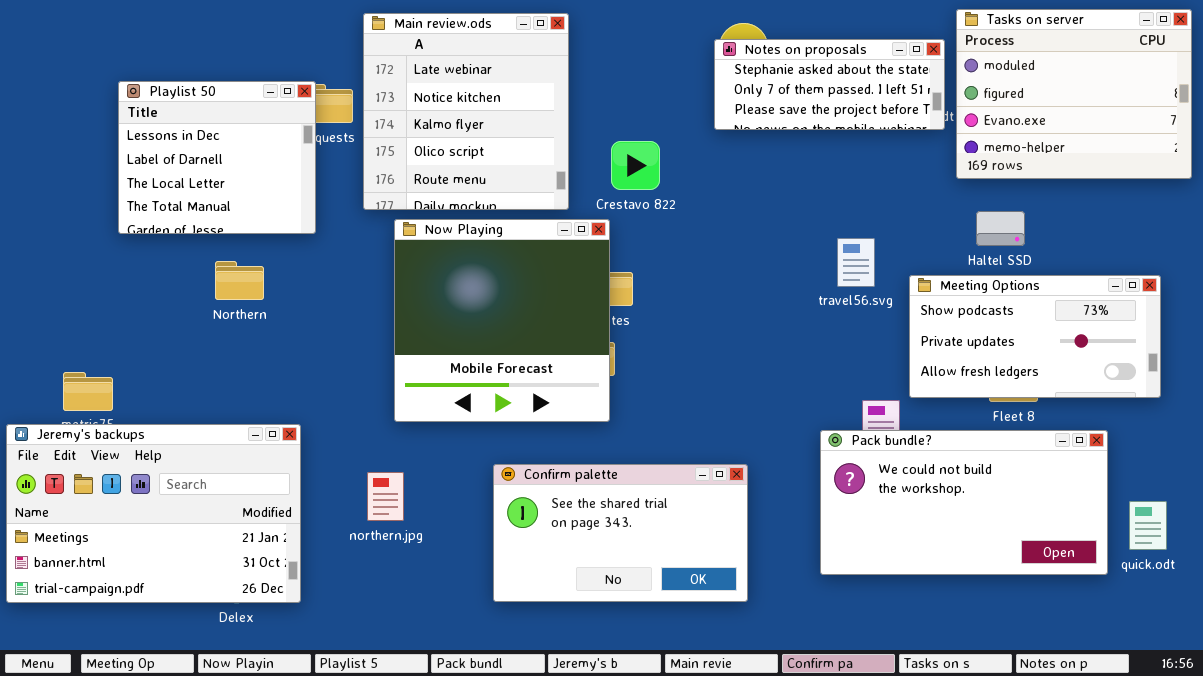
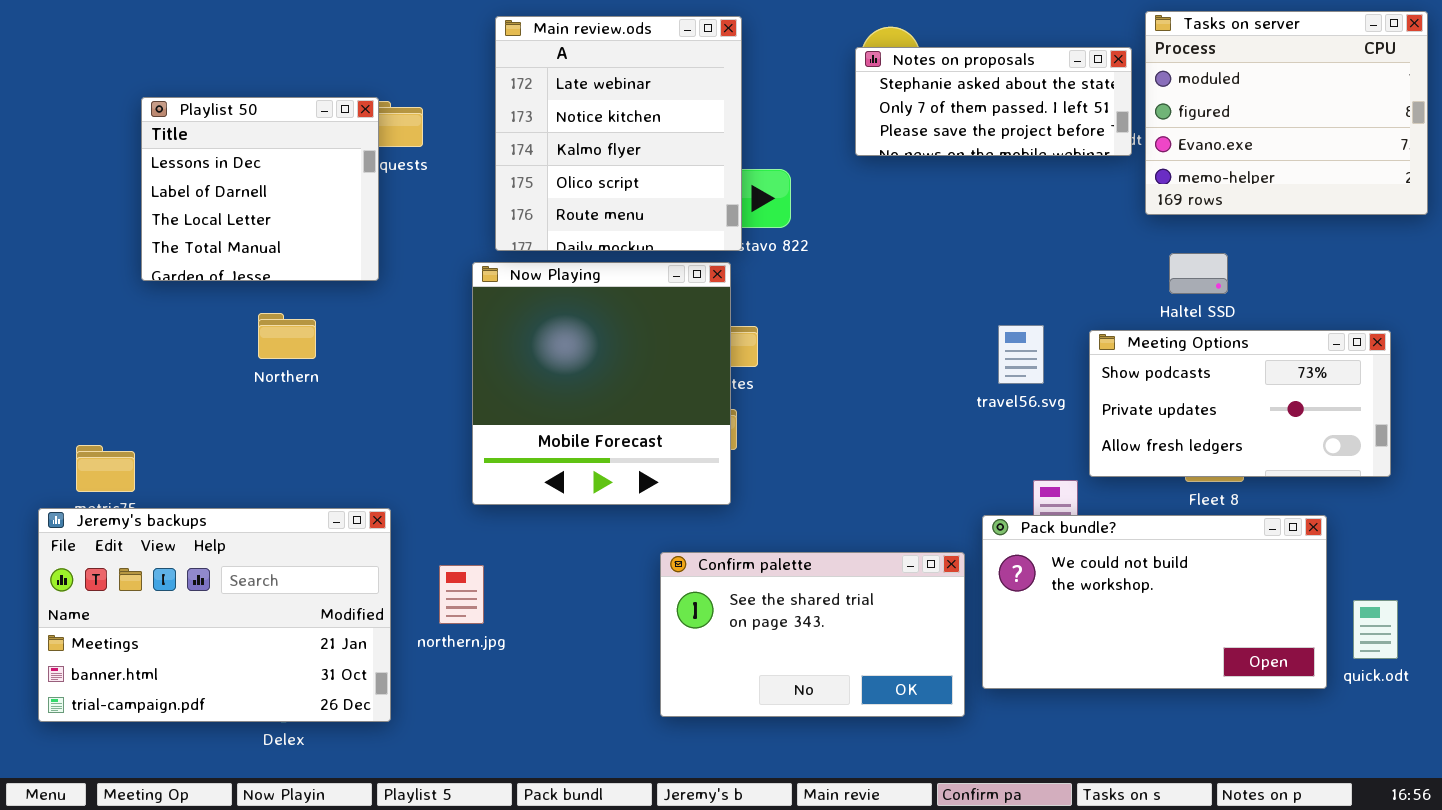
Main review.ods: [363,13,569,210] -> [495,16,742,251], moved
travel56.svg: [837,238,875,287] -> [998,325,1044,384], moved
Jeremy's backups: [6,424,301,603] -> [38,508,391,722], moved
Confirm palette: [493,464,748,602] -> [660,552,965,717], moved

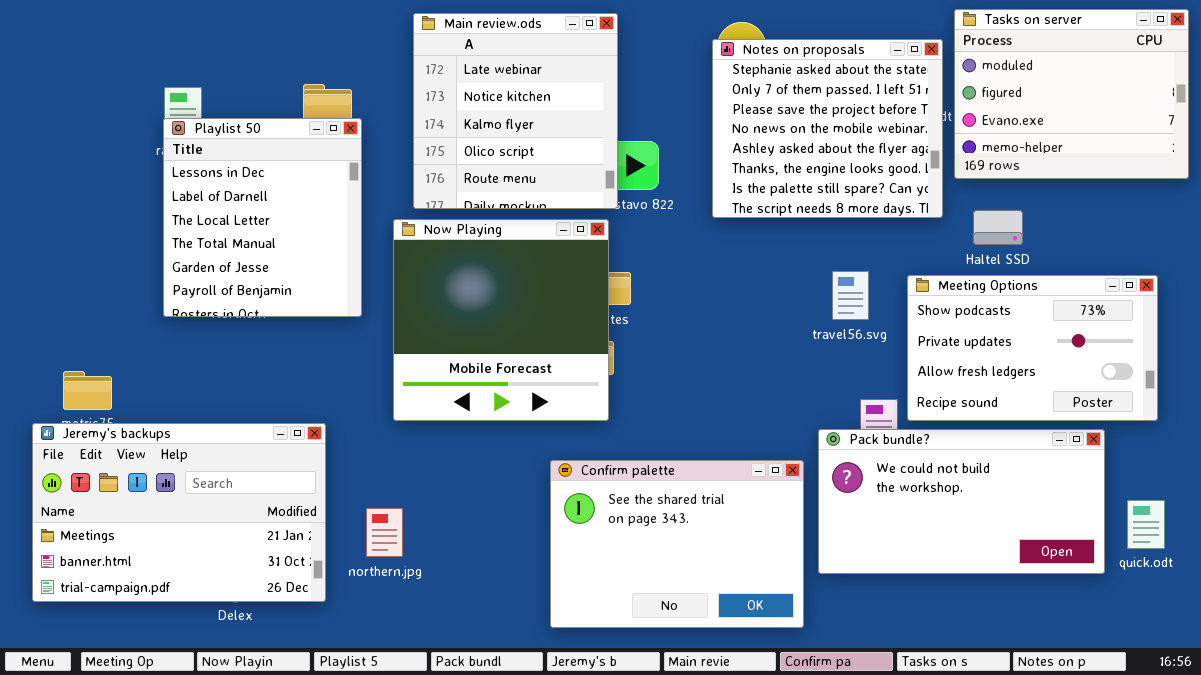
Notes on proposals: [855,47,1132,156] -> [712,39,943,218], resized
Playlist 50: [141,97,379,281] -> [163,118,362,317], moved, resized
Meeting Options: [1089,330,1391,477] -> [907,275,1158,421], resized
Confirm palette: [660,552,965,717] -> [550,460,804,628], resized
northern.jpg: [439,565,484,624] -> [366,508,403,557], moved

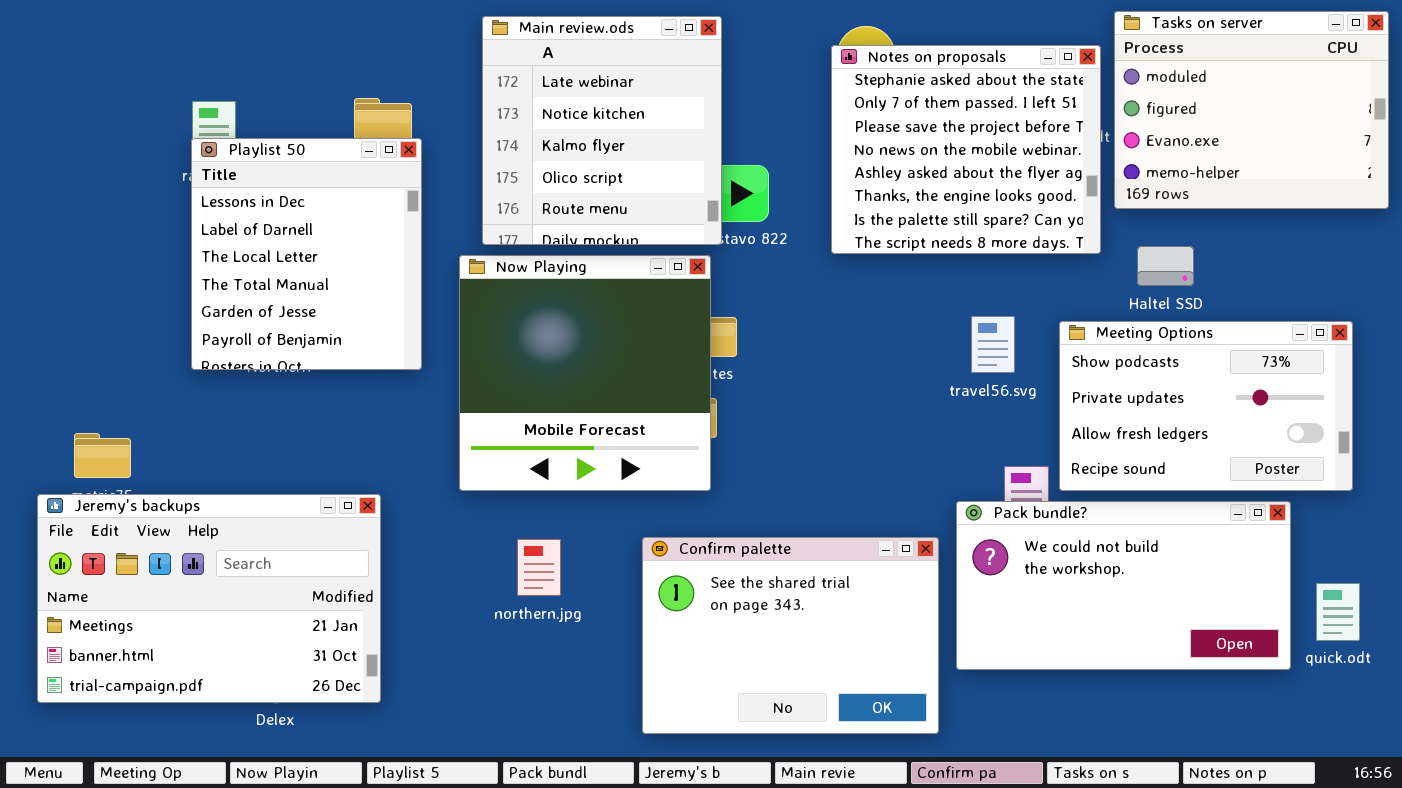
northern.jpg: [366,508,403,557] -> [517,539,561,596], moved

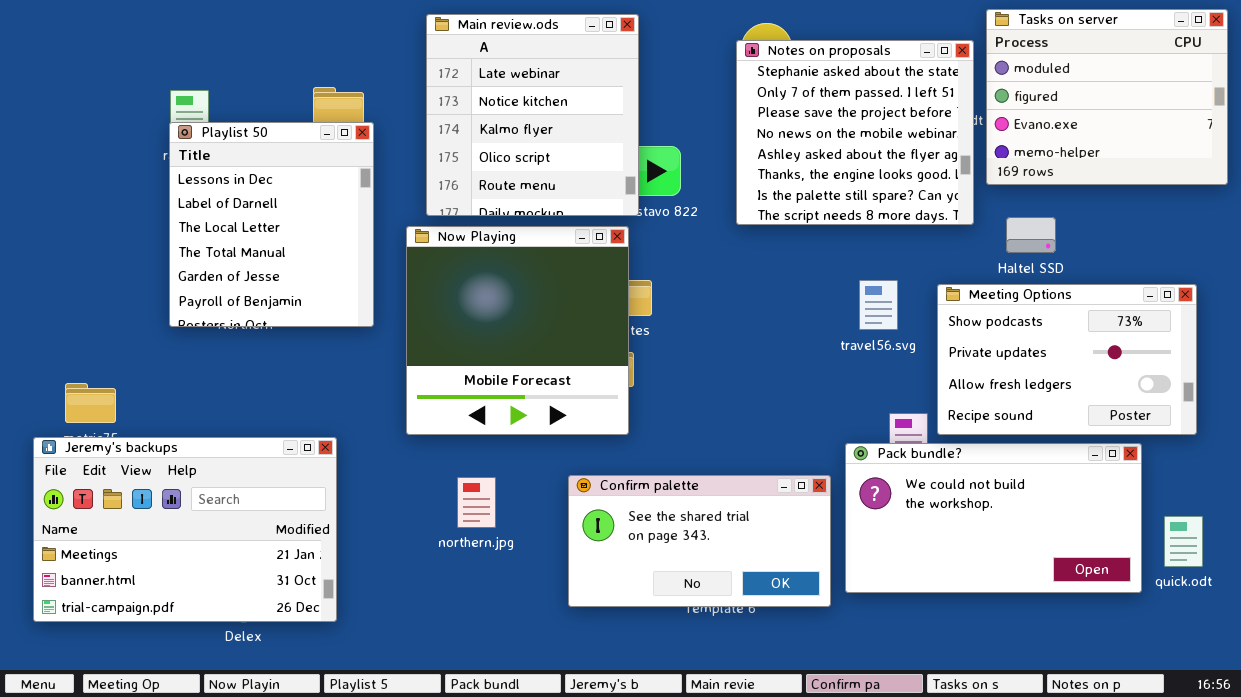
Confirm palette: [642,537,939,734] -> [568,475,831,607], resized

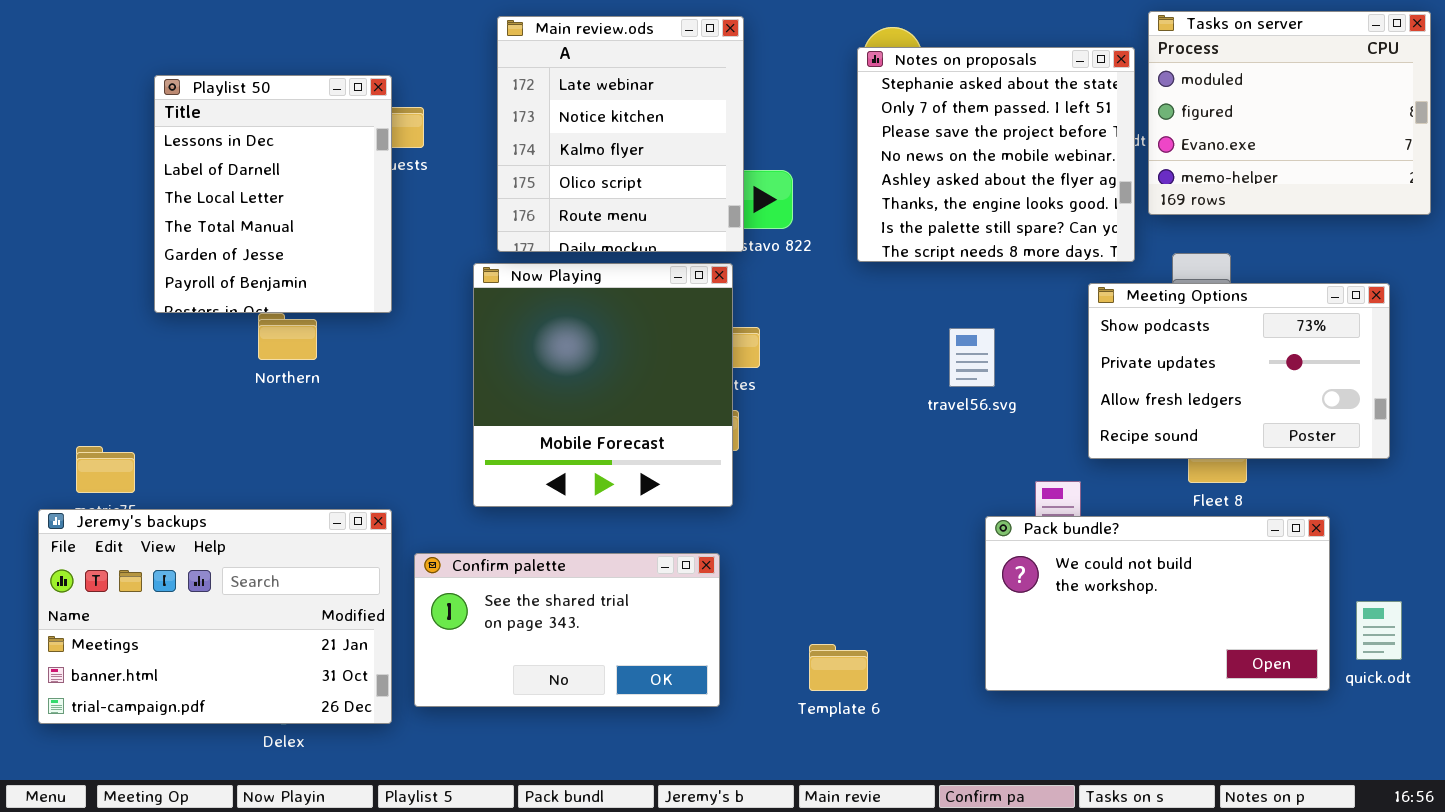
Playlist 50: [169,122,374,327] -> [154,75,392,313], moved
travel56.svg: [859,280,898,330] -> [949,328,995,387], moved
Meeting Options: [937,284,1197,435] -> [1088,283,1390,459], moved
Confirm palette: [568,475,831,607] -> [414,553,720,707], moved

